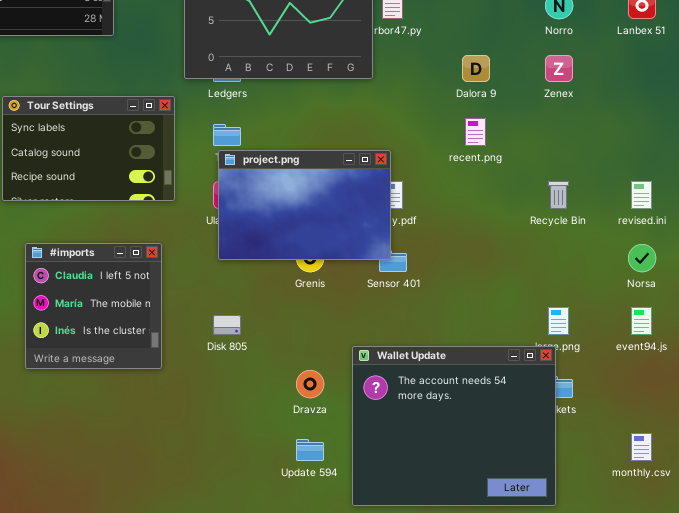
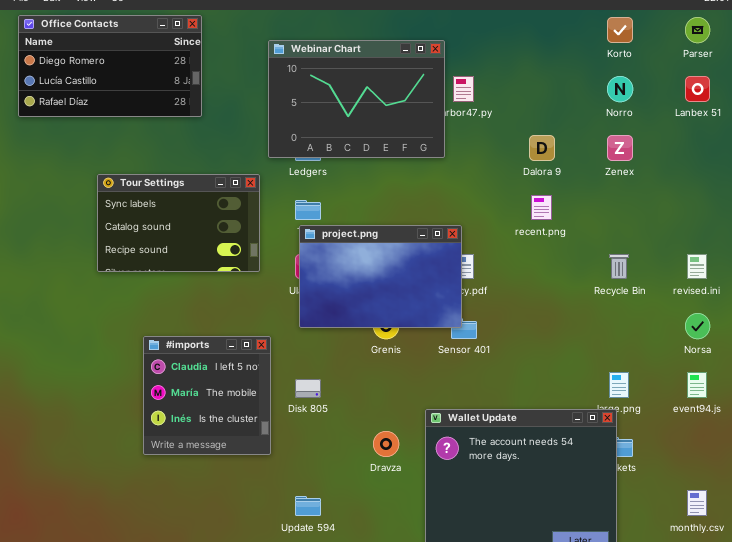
#imports: [25,243,162,369] -> [143,336,271,455], moved
Update 594: [296,439,324,461] -> [295,496,321,516], moved

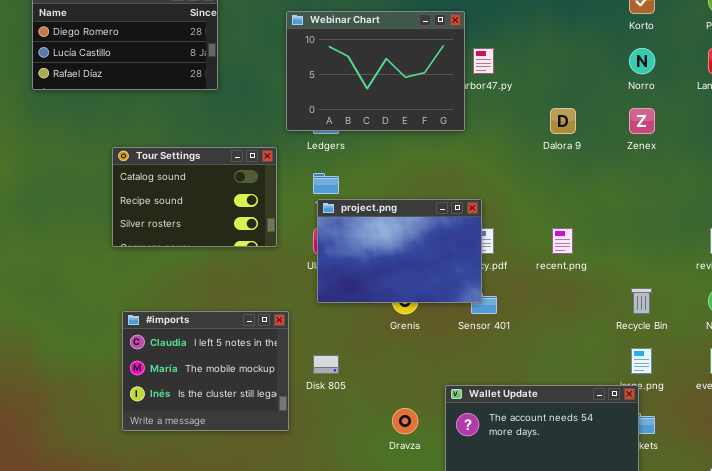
Tour Settings: [97,174,260,272] -> [112,147,277,247], scrolled down 1 row
recent.png: [531,195,552,220] -> [552,228,573,254], moved
Recycle Bin: [609,254,629,279] -> [631,288,652,314], moved
#imports: [143,336,271,455] -> [122,311,289,431], resized

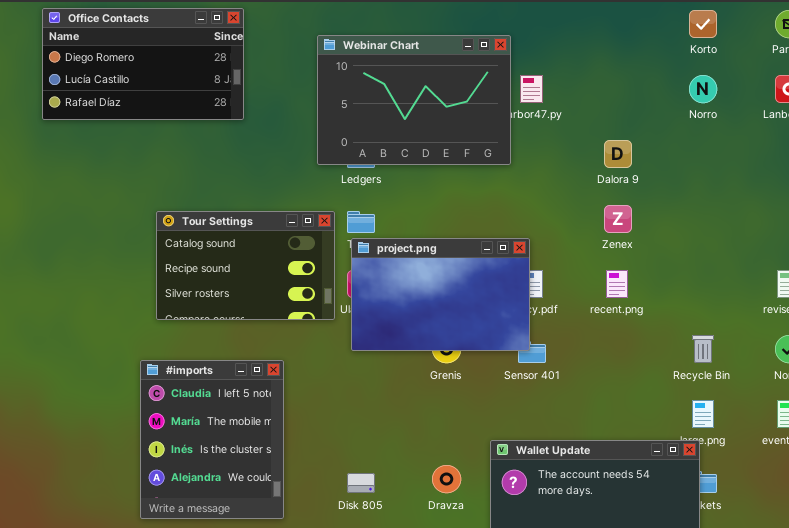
Zenex: [629,108,655,134] -> [604,205,632,233], moved
Tour Settings: [112,147,277,247] -> [156,211,335,320], moved
#imports: [122,311,289,431] -> [140,360,284,519], resized
Disk 805: [313,355,339,374] -> [347,473,375,493], moved

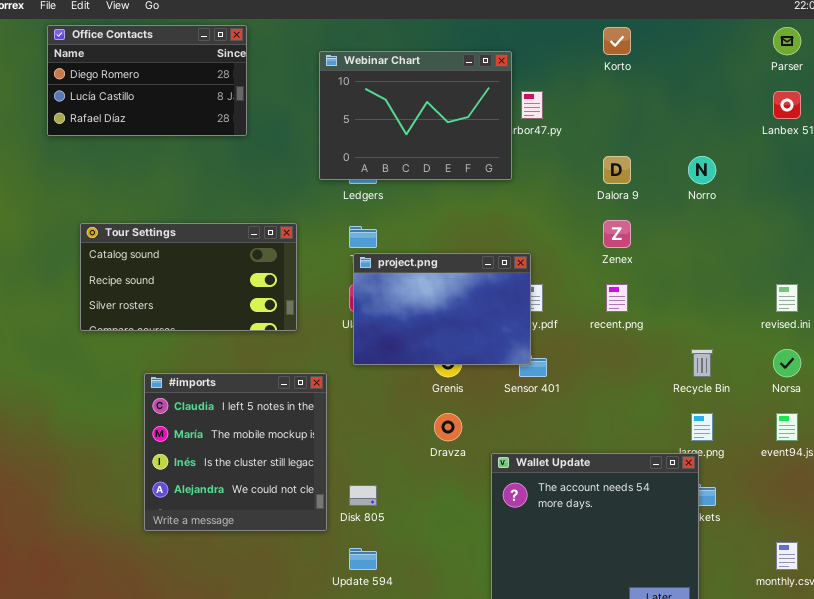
Korto: [689,10,717,38] -> [603,27,631,55], moved
Norro: [689,75,717,103] -> [688,156,716,184], moved
Tour Settings: [156,211,335,320] -> [80,223,297,331], moved, resized
#imports: [140,360,284,519] -> [144,373,327,531], resized
Dravza: [432,465,461,493] -> [434,413,462,441], moved

